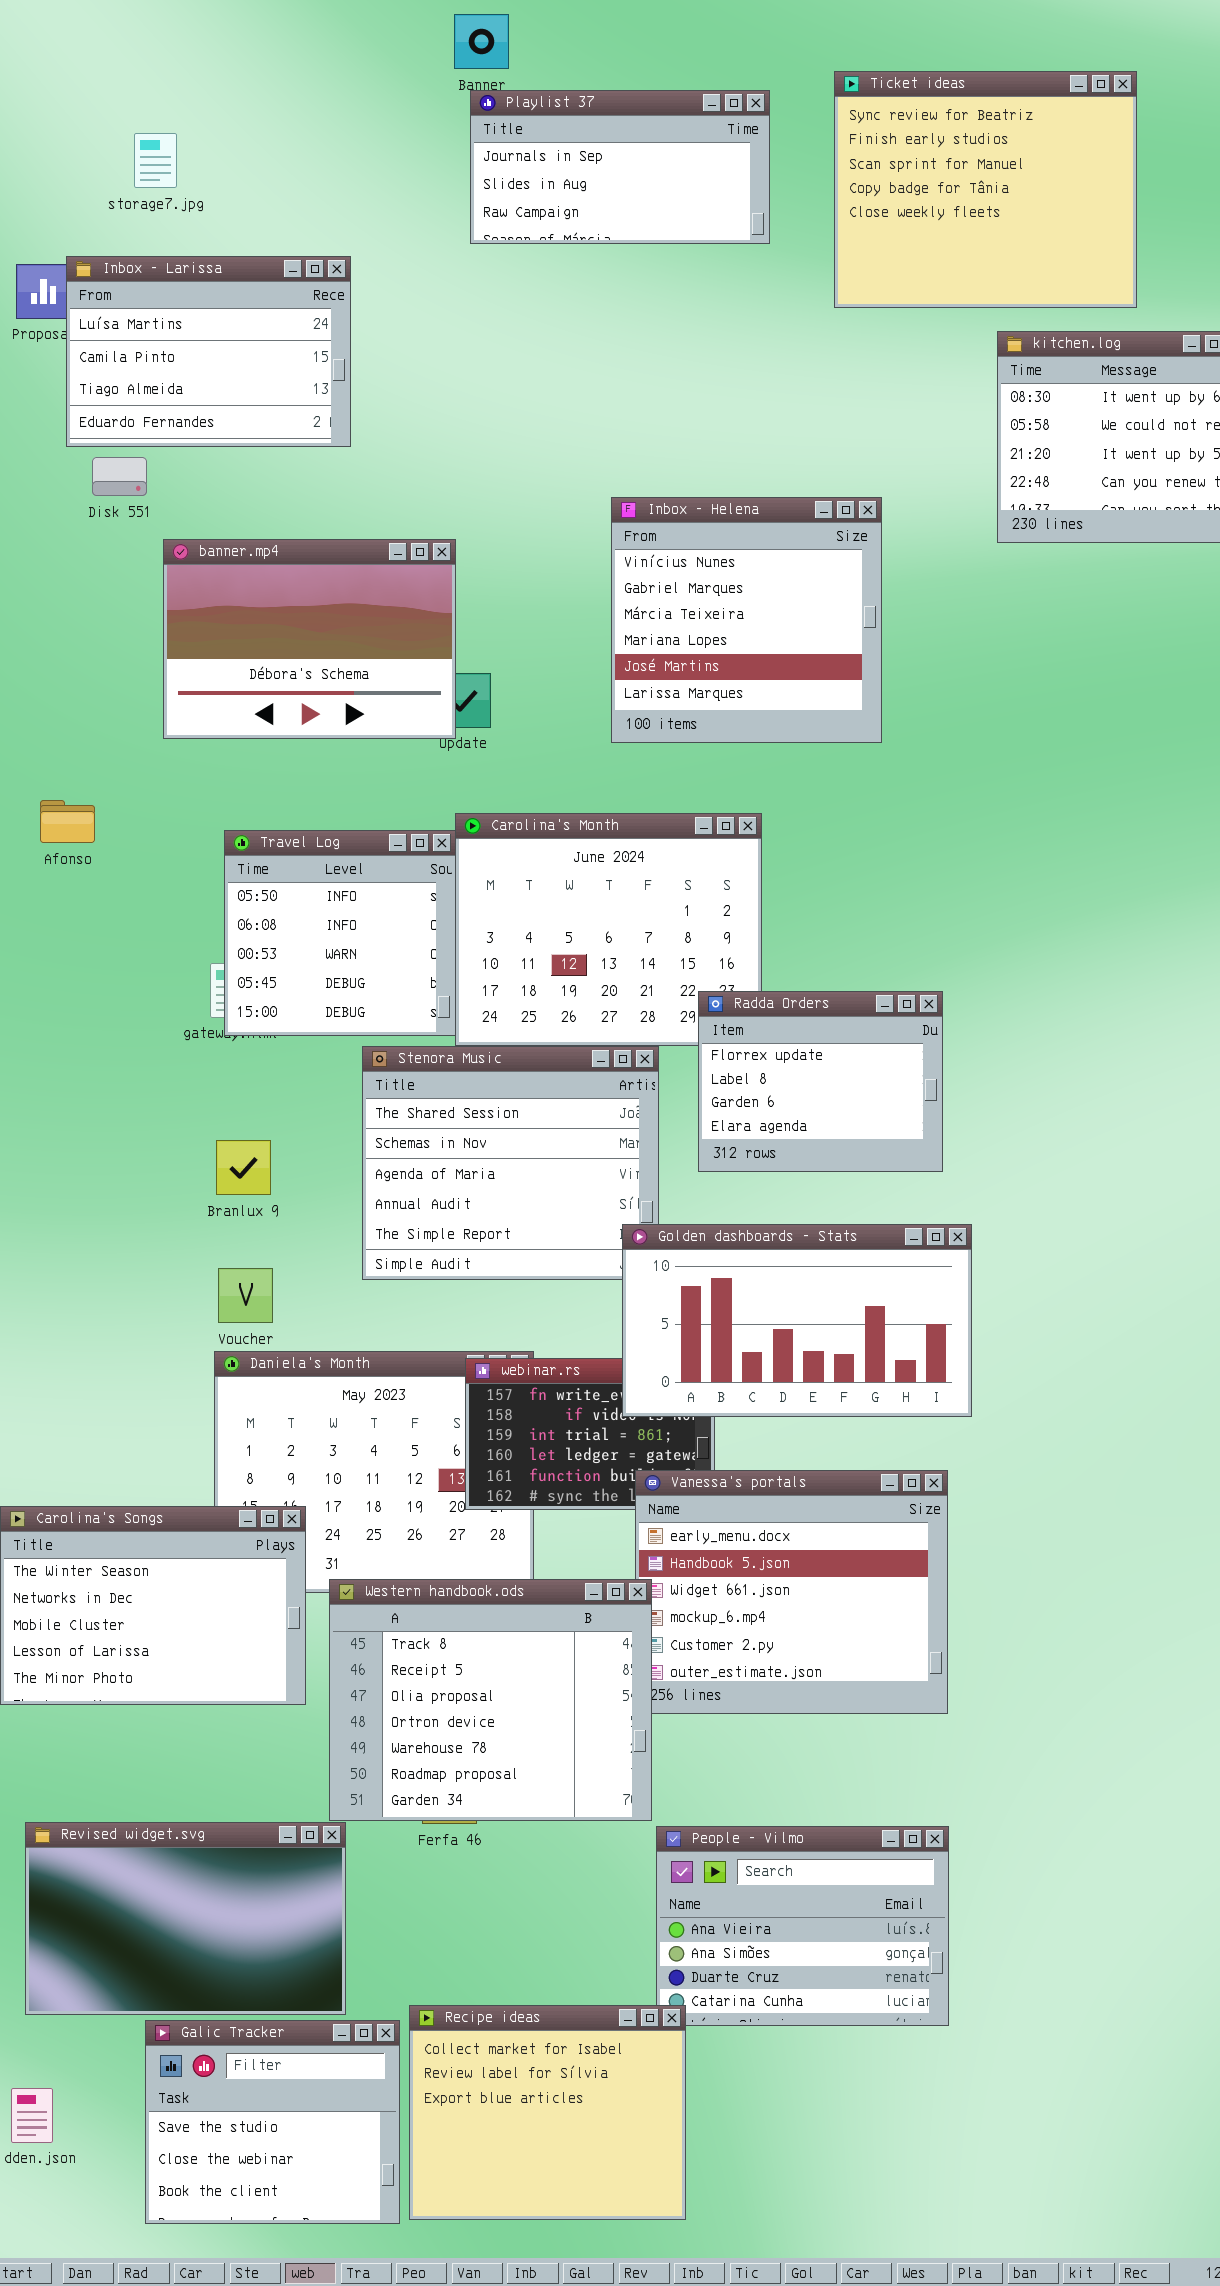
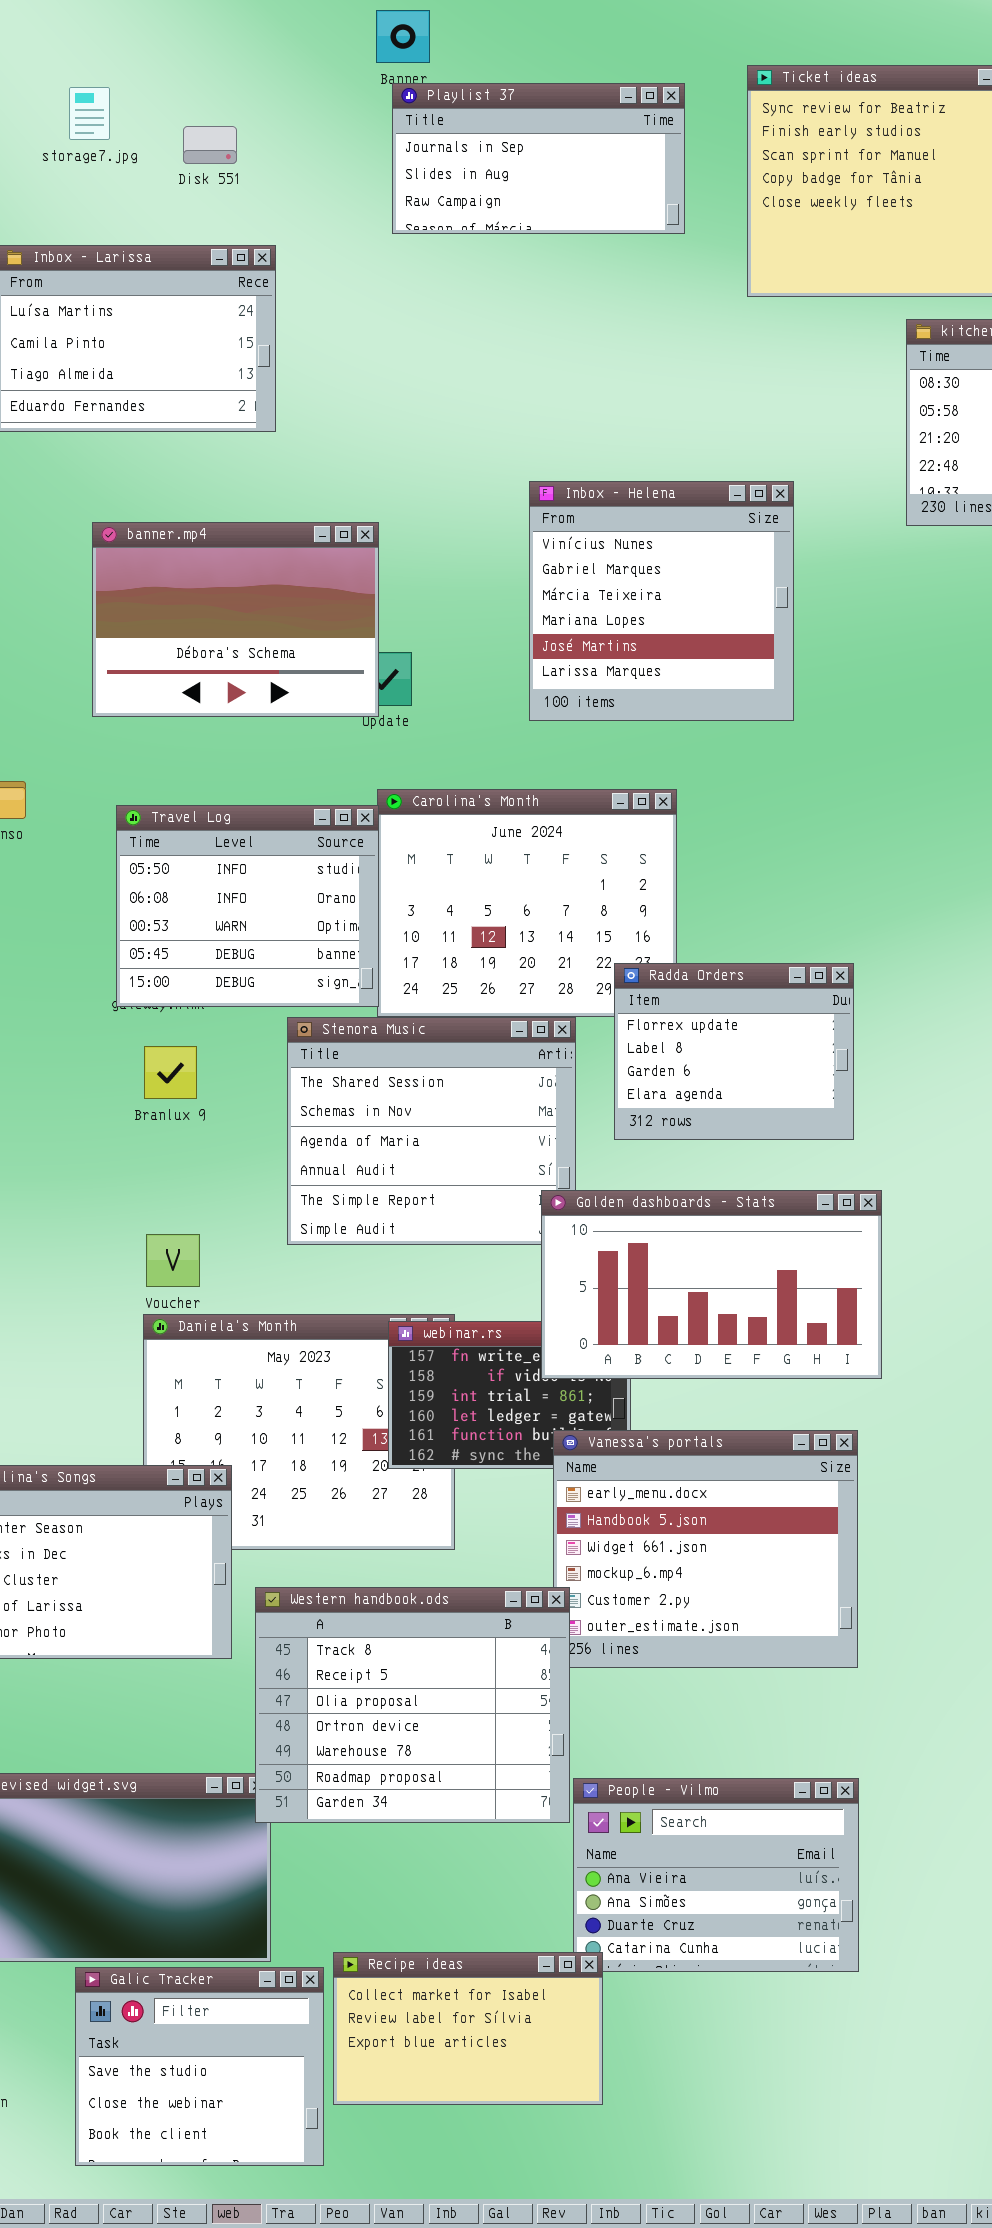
storage7.jpg: [134,133,177,188] -> [69,87,110,140], moved
Disk 551: [92,457,147,496] -> [183,126,237,164], moved
Travel Log: [224,830,456,1036] -> [116,805,379,1007], resized
Branlux 9: [216,1140,271,1195] -> [144,1046,197,1099], moved
Western handbook.ods: [329,1579,652,1821] -> [255,1587,570,1823], moved
Recipe ideas: [409,2005,686,2220] -> [333,1952,603,2105], resized

